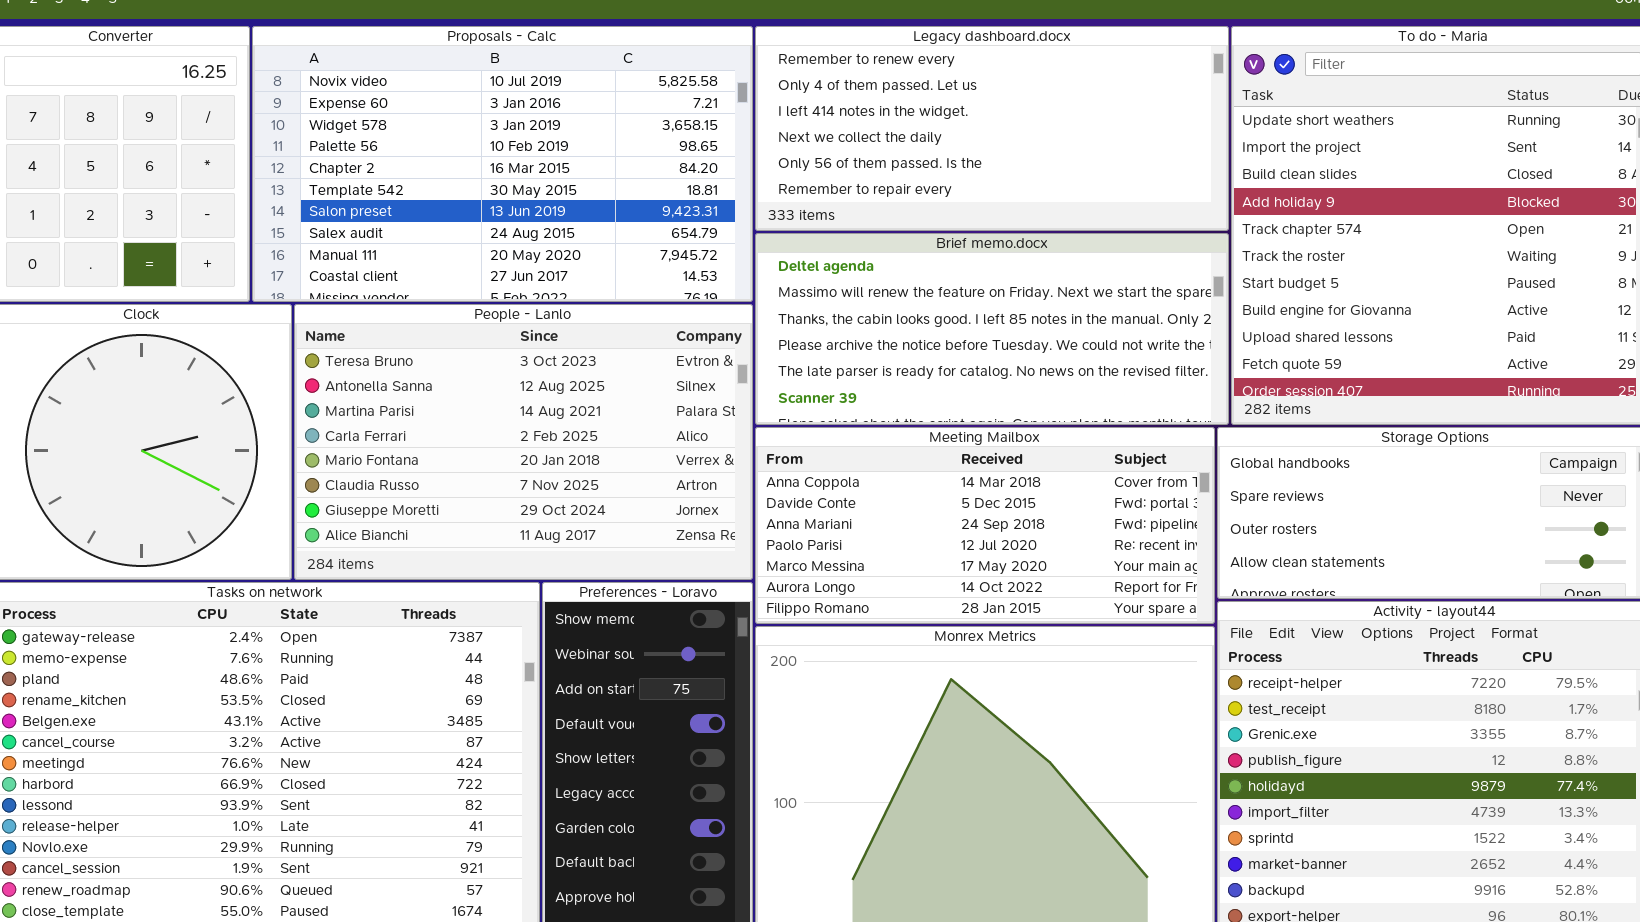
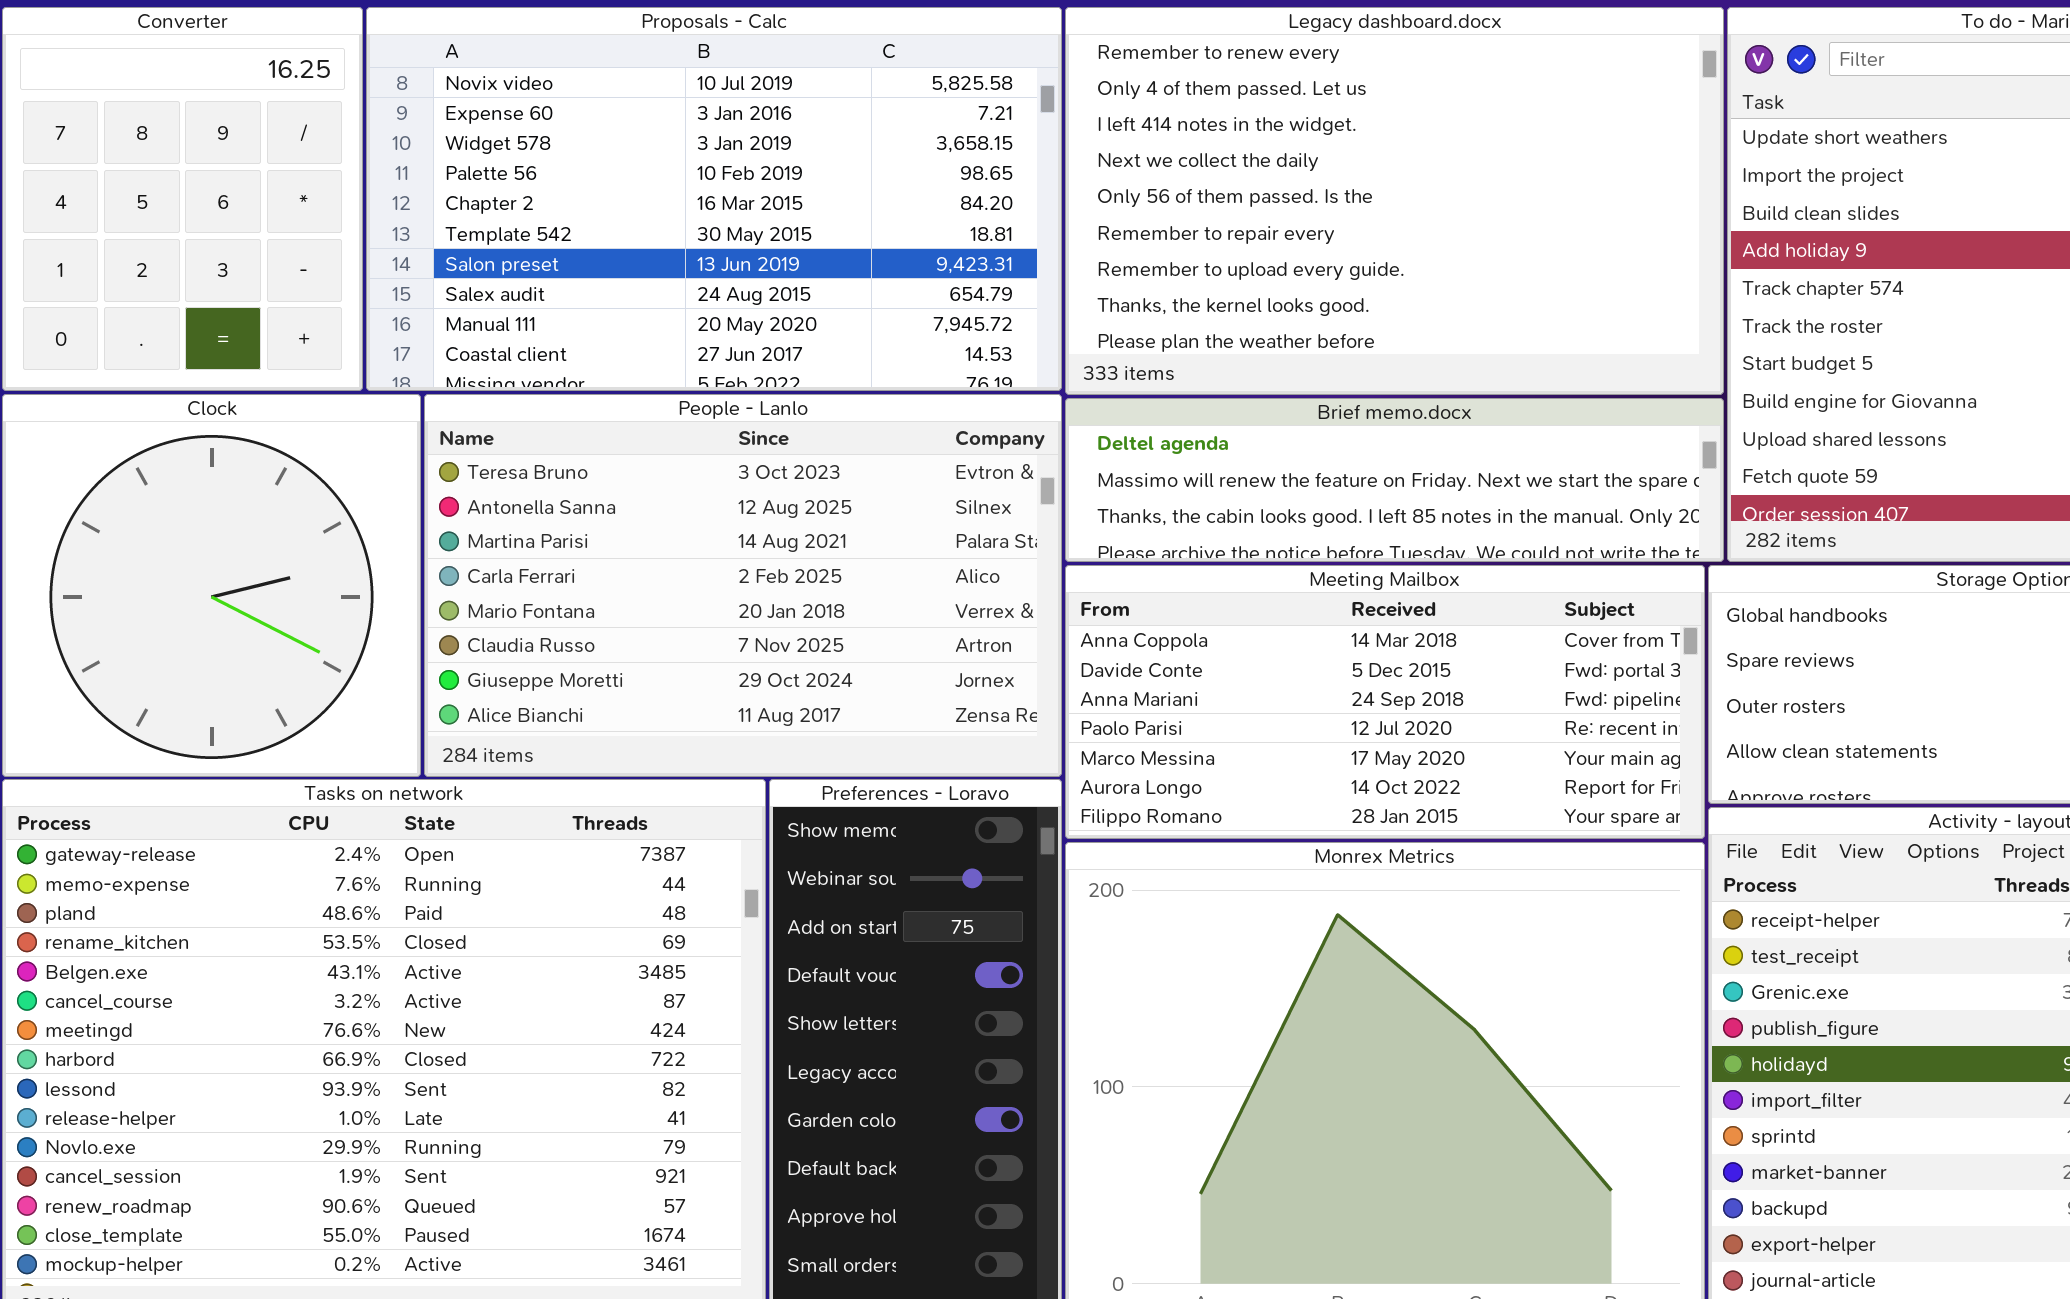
Legacy dashboard.docx: [755,26,1229,231] -> [1065,7,1724,395], resized
Brief memo.docx: [755,233,1229,425] -> [1065,398,1724,562], resized

